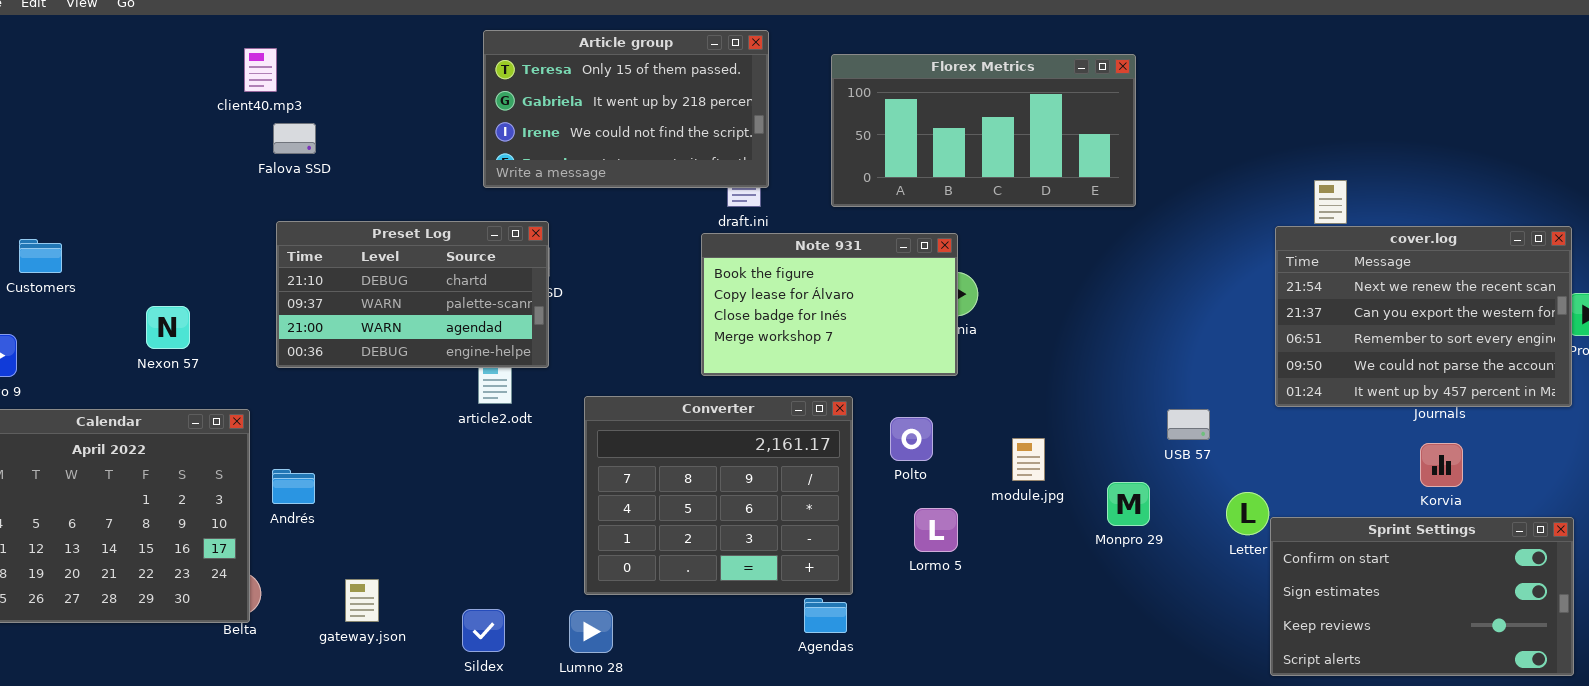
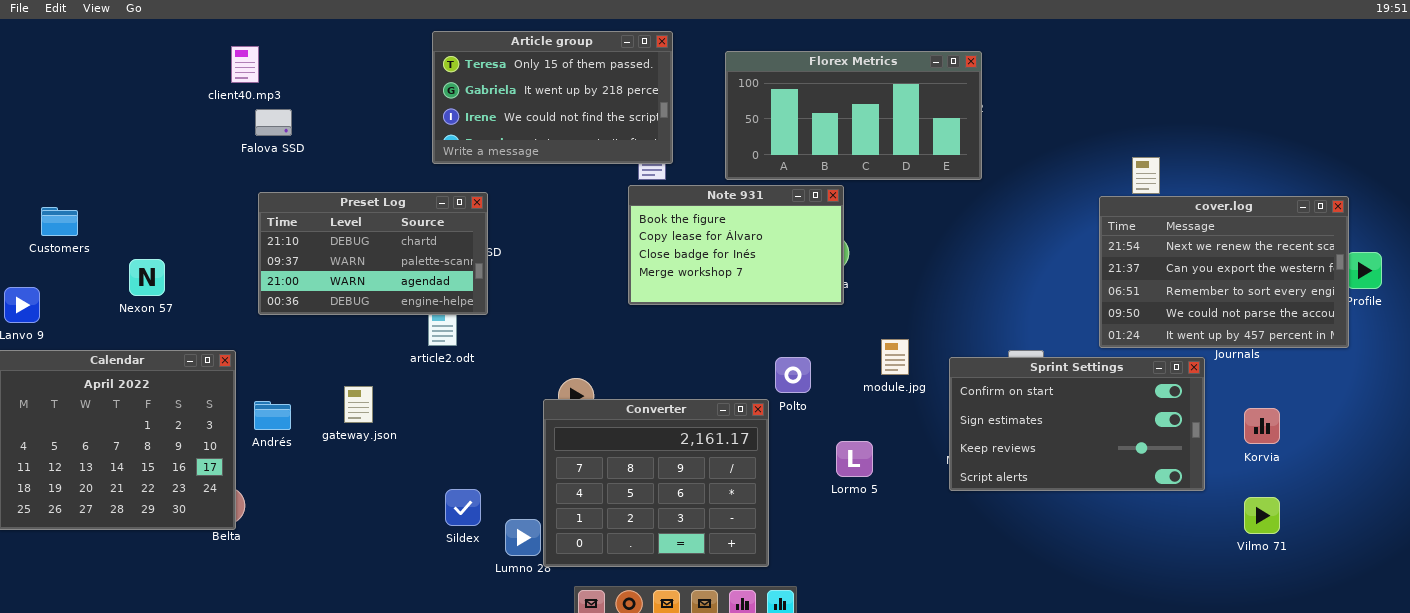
Note 931: [701,233,958,376] -> [628,185,844,305], moved
Nexon 57: [146,306,190,349] -> [129,259,165,296], moved
Converter: [584,396,853,595] -> [543,399,769,567], moved
module.jpg: [1012,438,1045,481] -> [881,339,909,375], moved
Korvia: [1420,443,1463,487] -> [1244,408,1280,444], moved
Lormo 5: [914,508,958,552] -> [836,441,873,477], moved
Sprint Settings: [1270,517,1574,676] -> [949,357,1205,491], moved
gateway.json: [345,579,379,622] -> [344,386,373,423], moved
Sildex: [462,609,505,652] -> [445,489,481,526], moved

